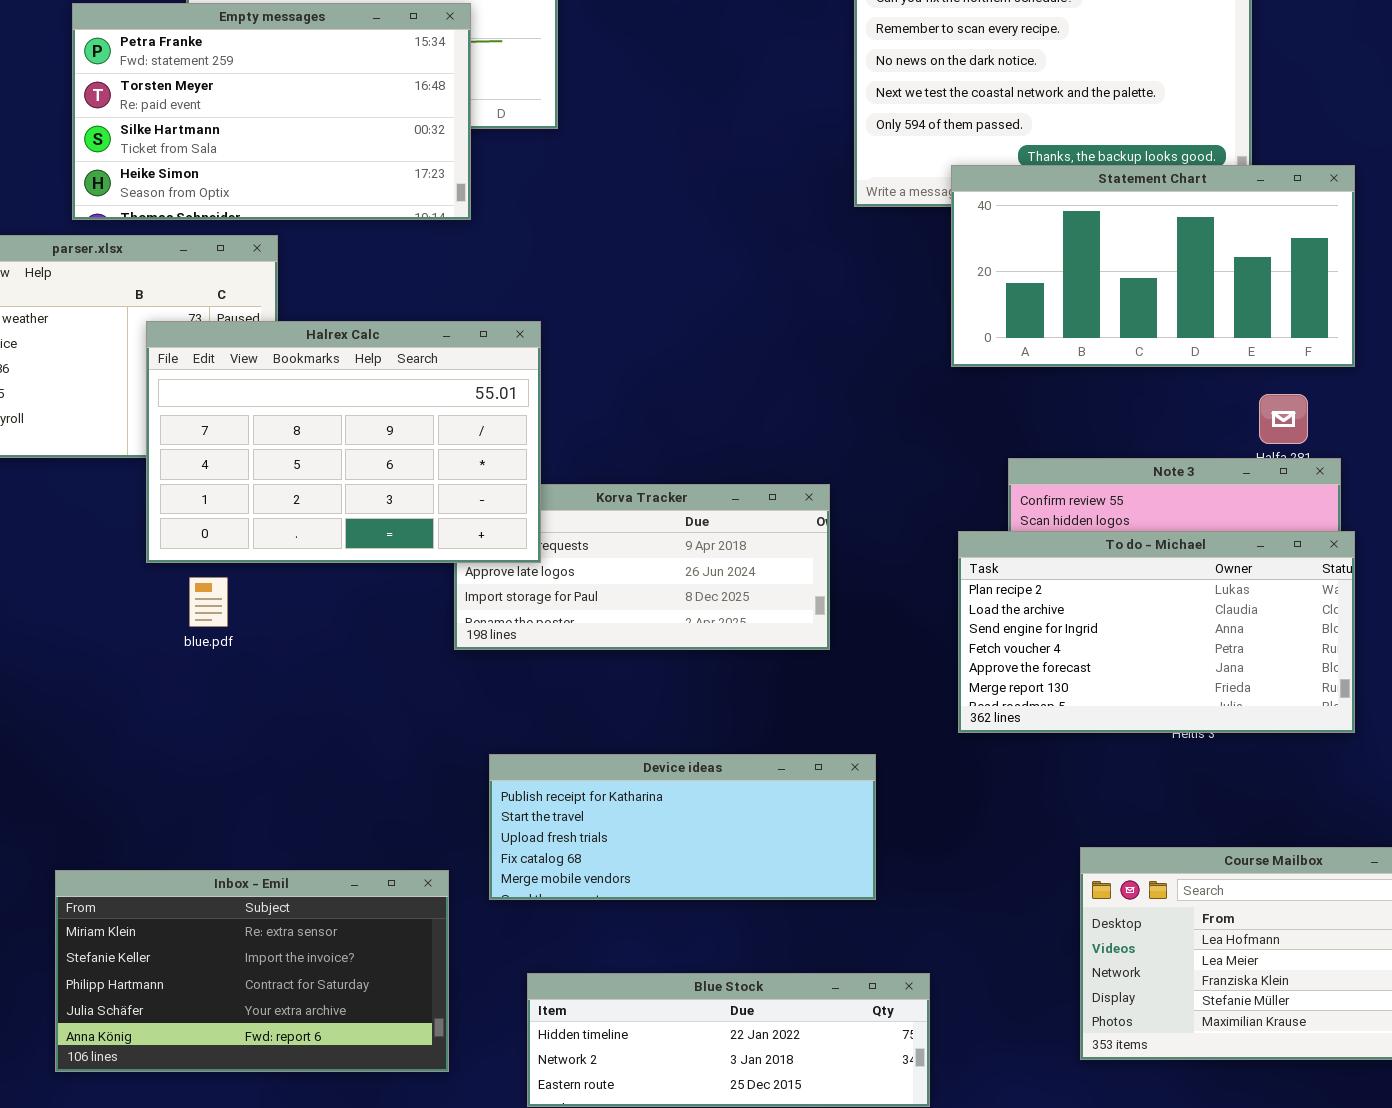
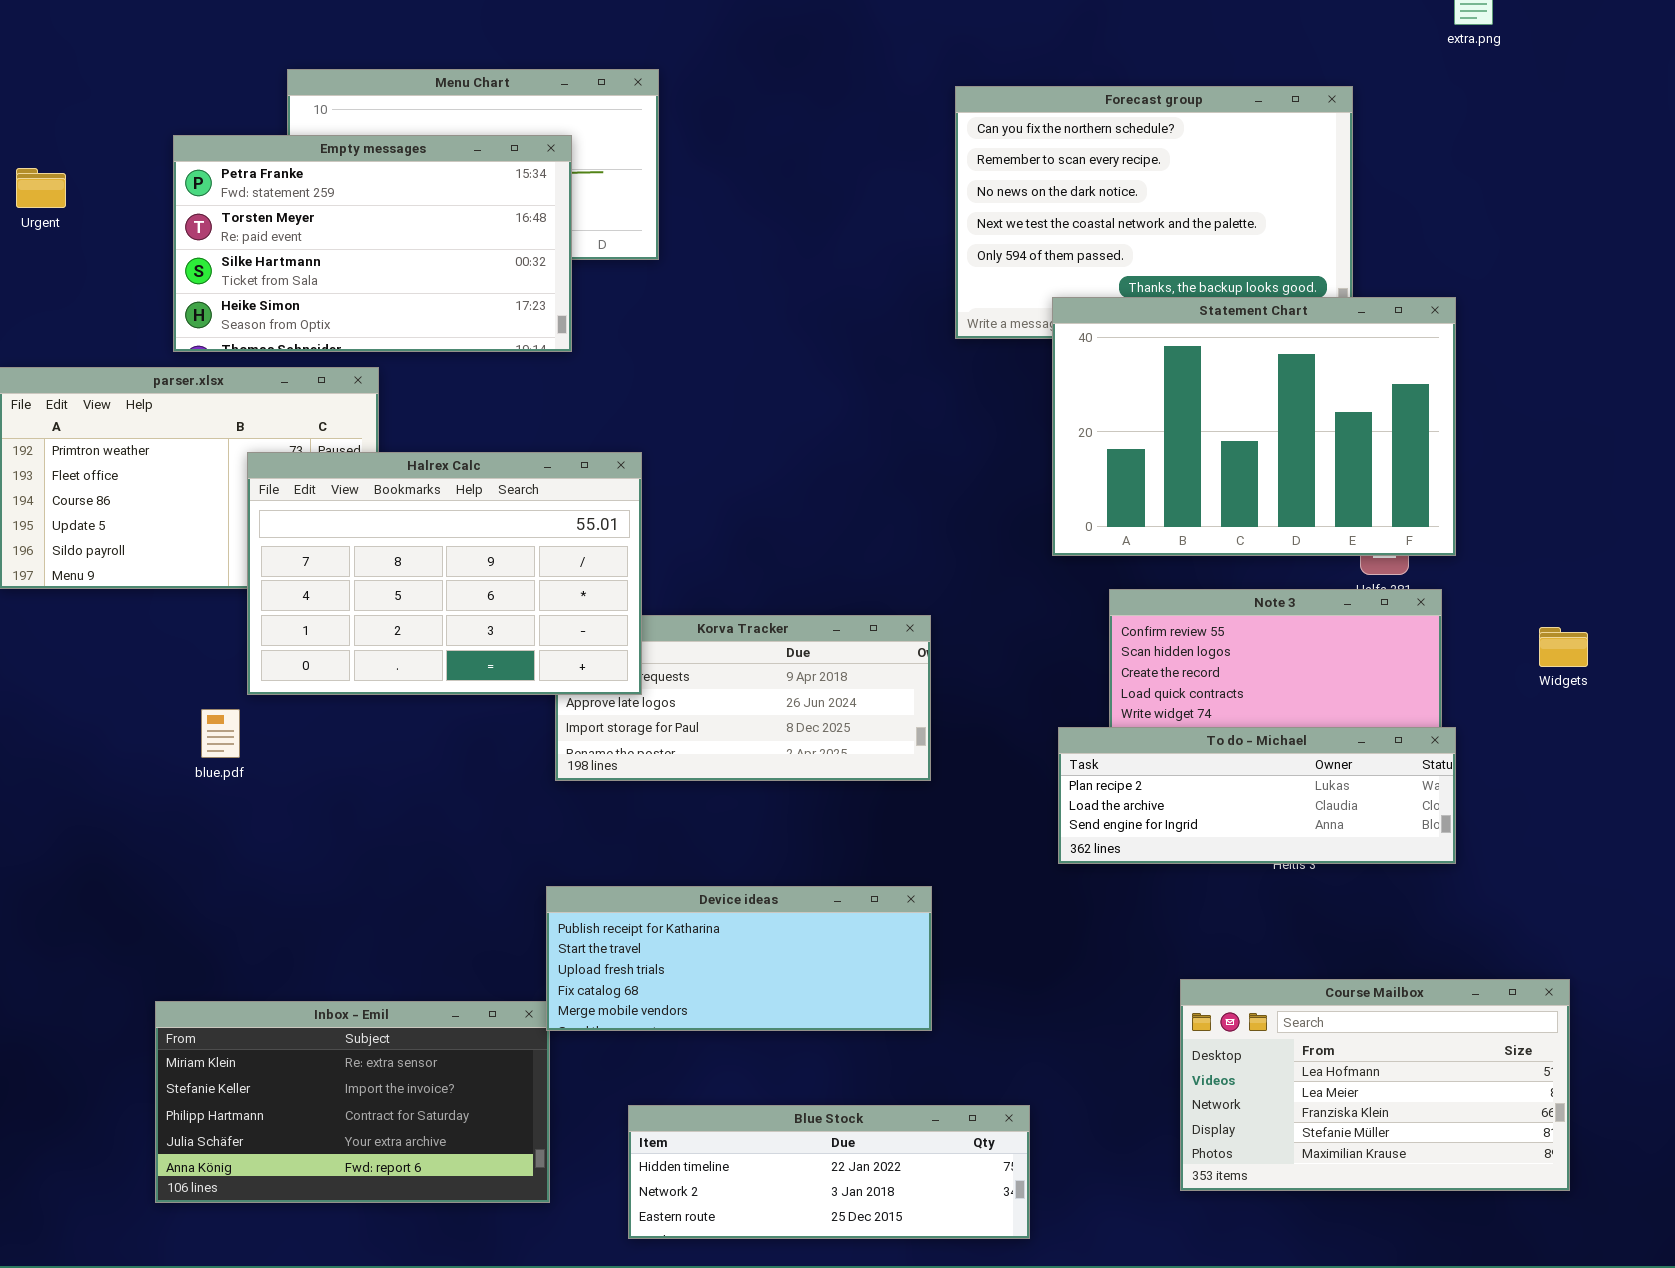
Statement Chart: [951,165,1355,367] -> [1052,297,1456,556], resized
To do - Michael: [958,531,1355,733] -> [1058,727,1456,864], resized
blue.pdf: [189,577,228,627] -> [201,709,240,758], moved
Device ideas: [489,754,876,900] -> [546,886,932,1031], moved

